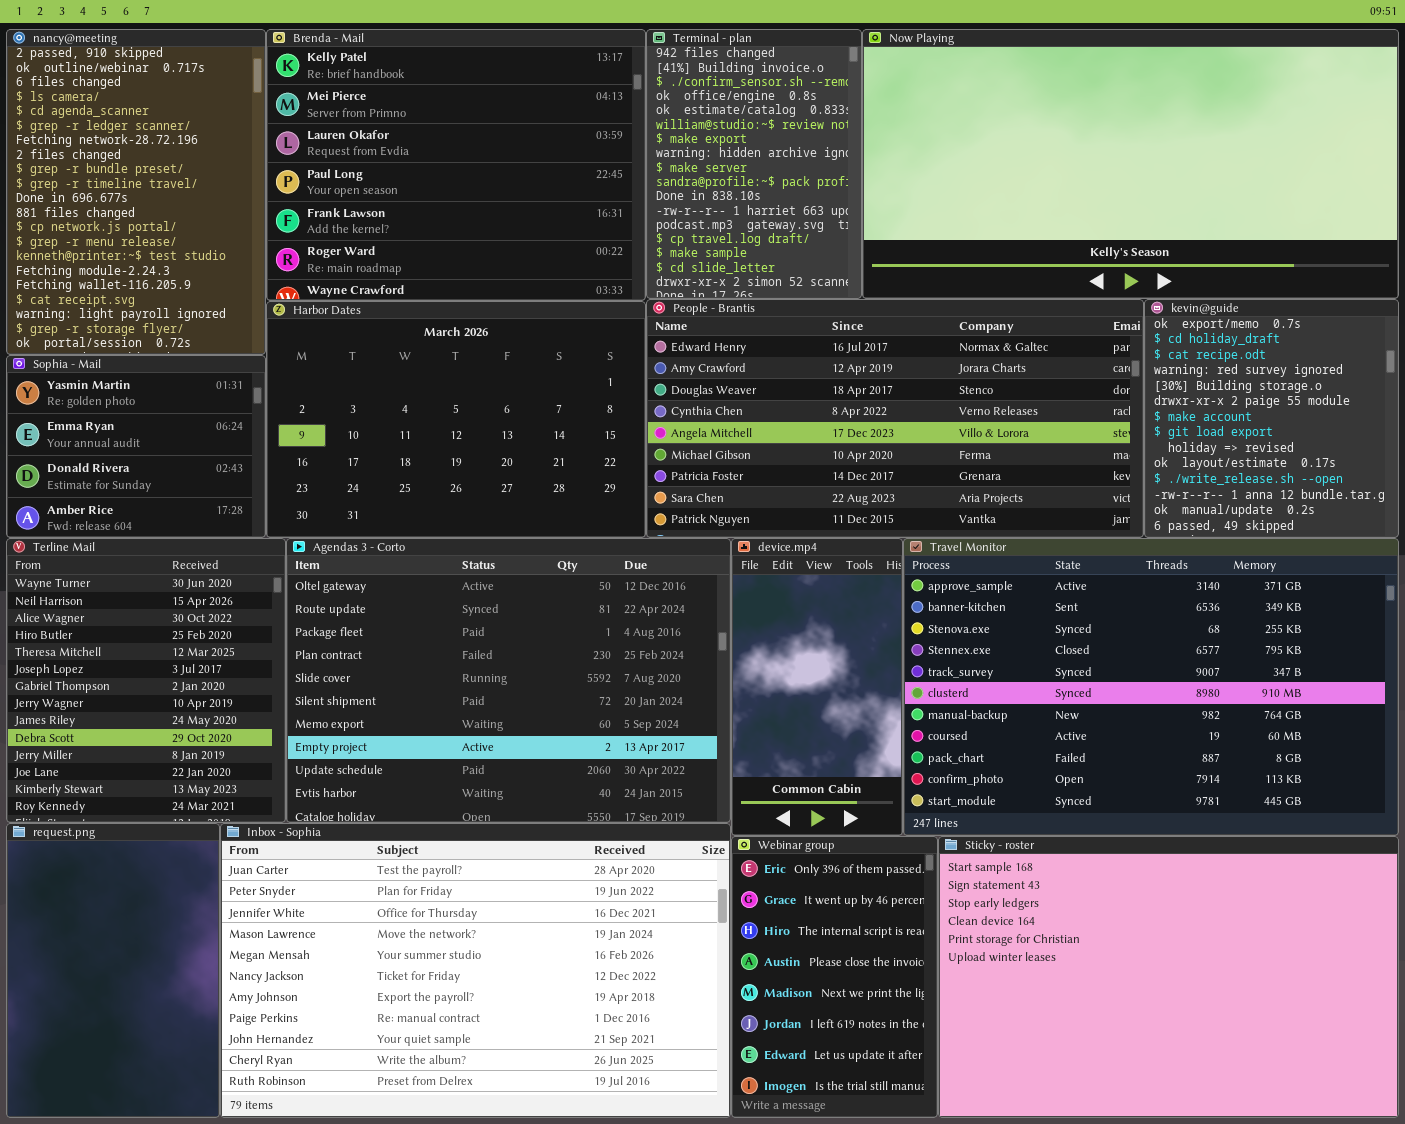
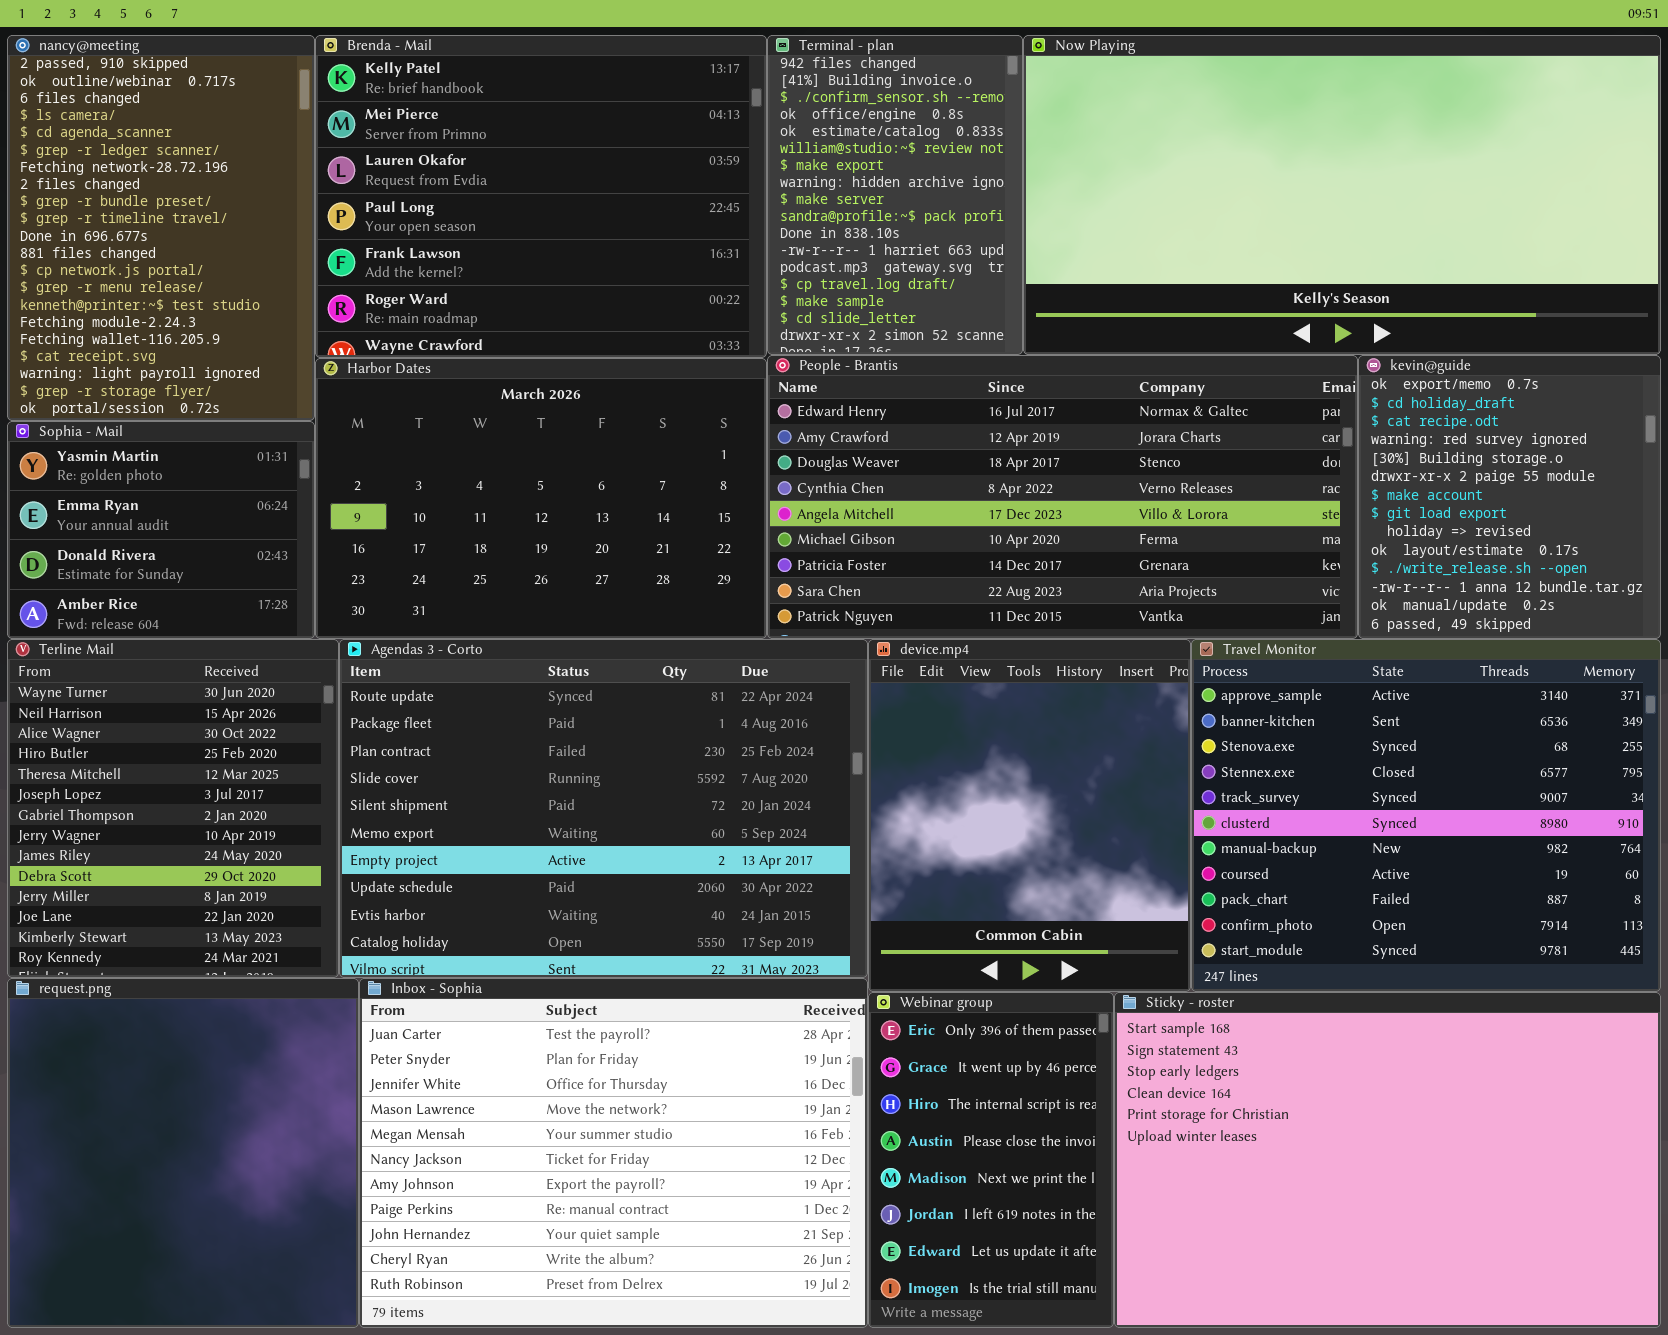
Agendas 3 - Corto: [286,538,731,823] -> [339,639,868,978], scrolled down 1 row
device.mp4: [731,538,903,836] -> [868,639,1191,992], resized
Travel Monitor: [903,538,1399,836] -> [1191,639,1661,992], resized
request.png: [6,823,220,1118] -> [7,978,359,1328], resized
Inbox - Sophia: [220,823,731,1118] -> [359,978,868,1328], resized

